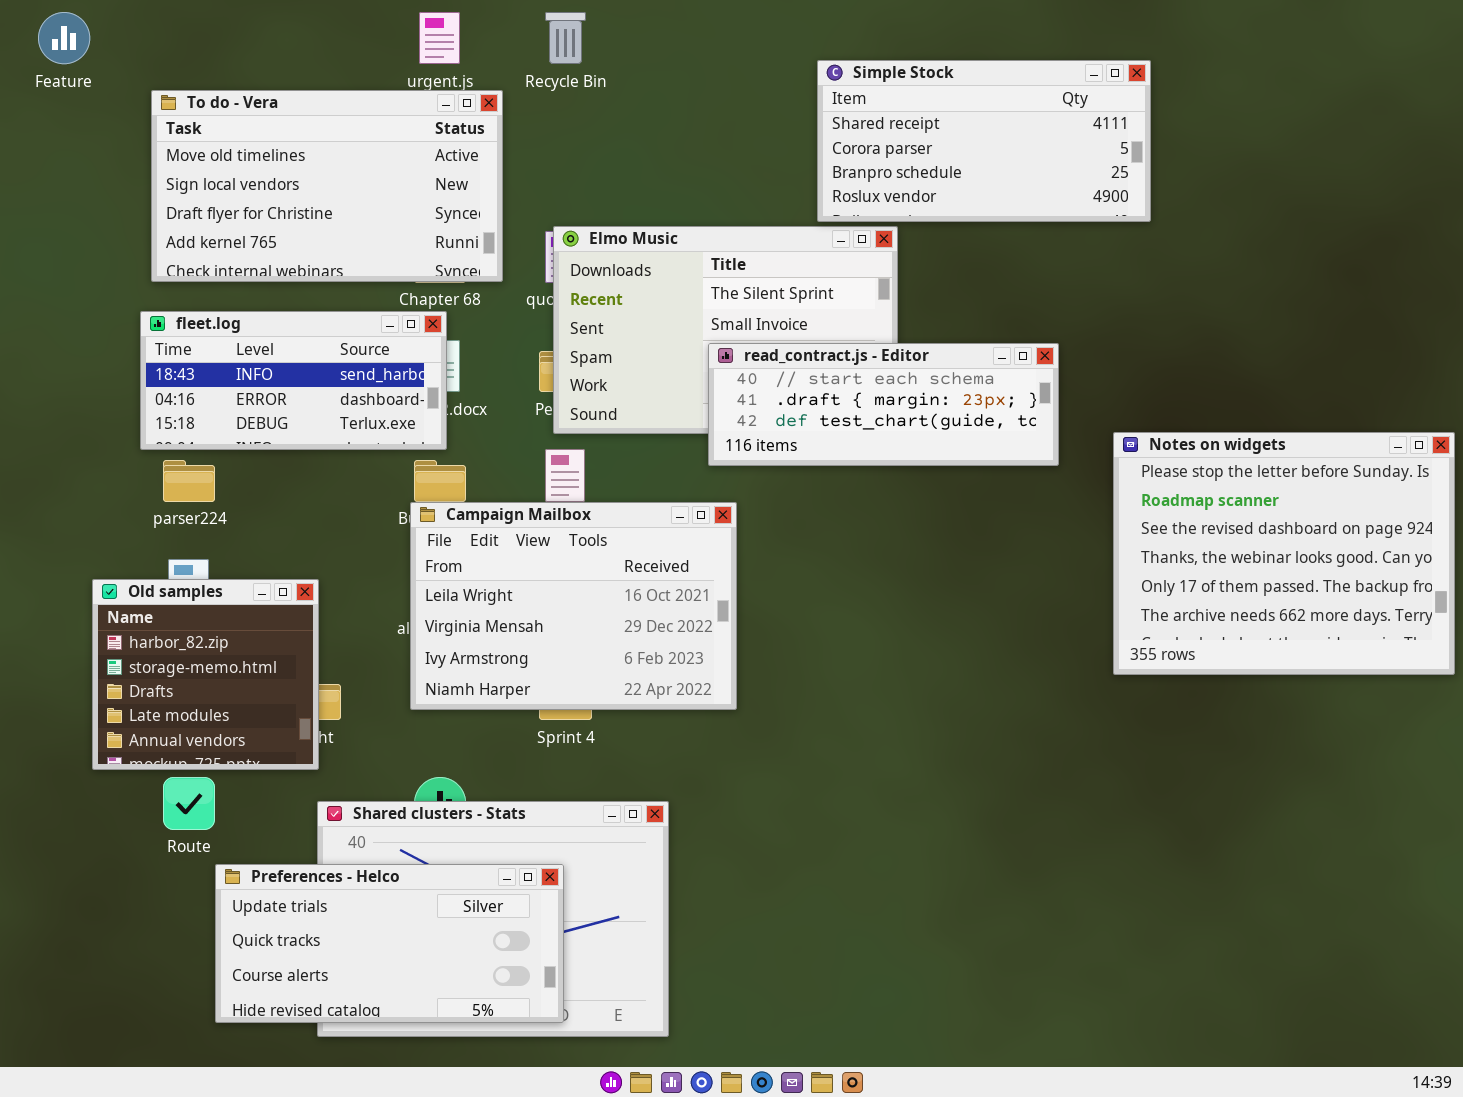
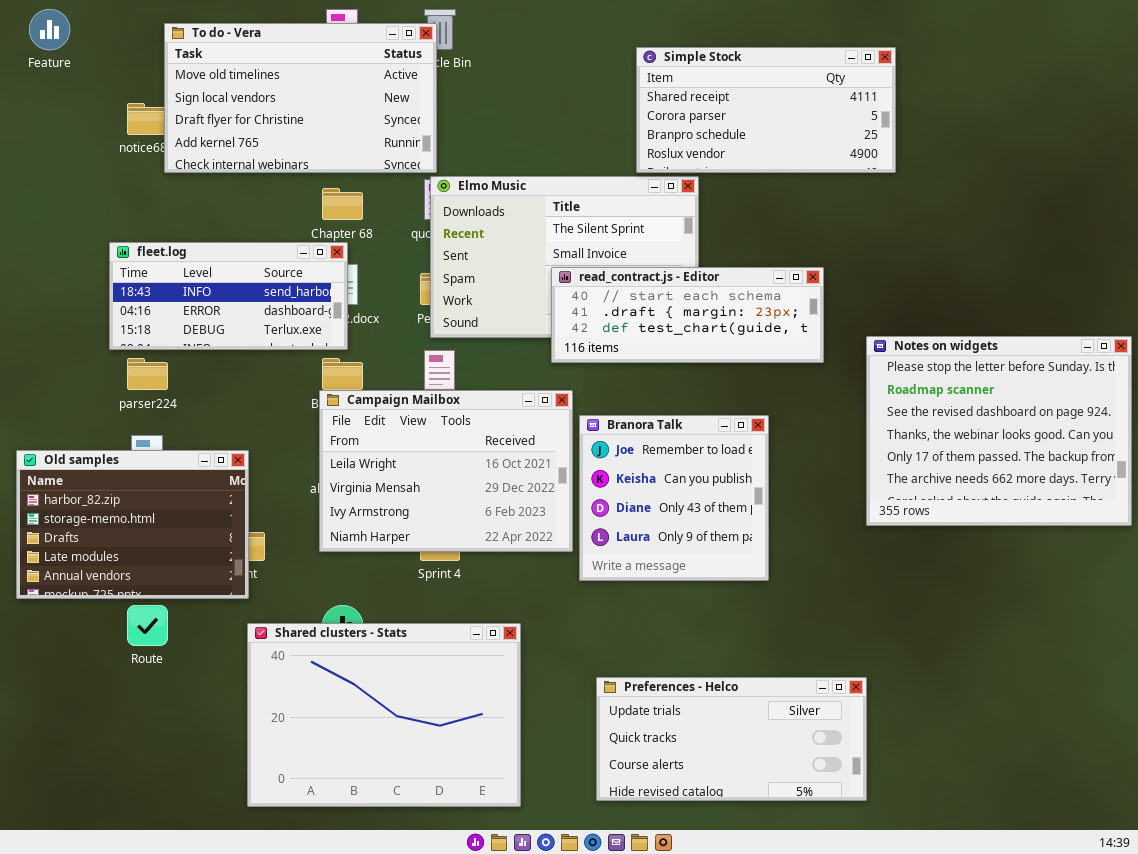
To do - Vera: [151,90,503,282] -> [164,23,437,173], moved
Branora Talk: none -> [579,415,769,581], opened
Old samples: [92,579,319,770] -> [16,450,249,599], resized
Preferences - Helco: [215,864,564,1023] -> [596,677,867,801], moved

